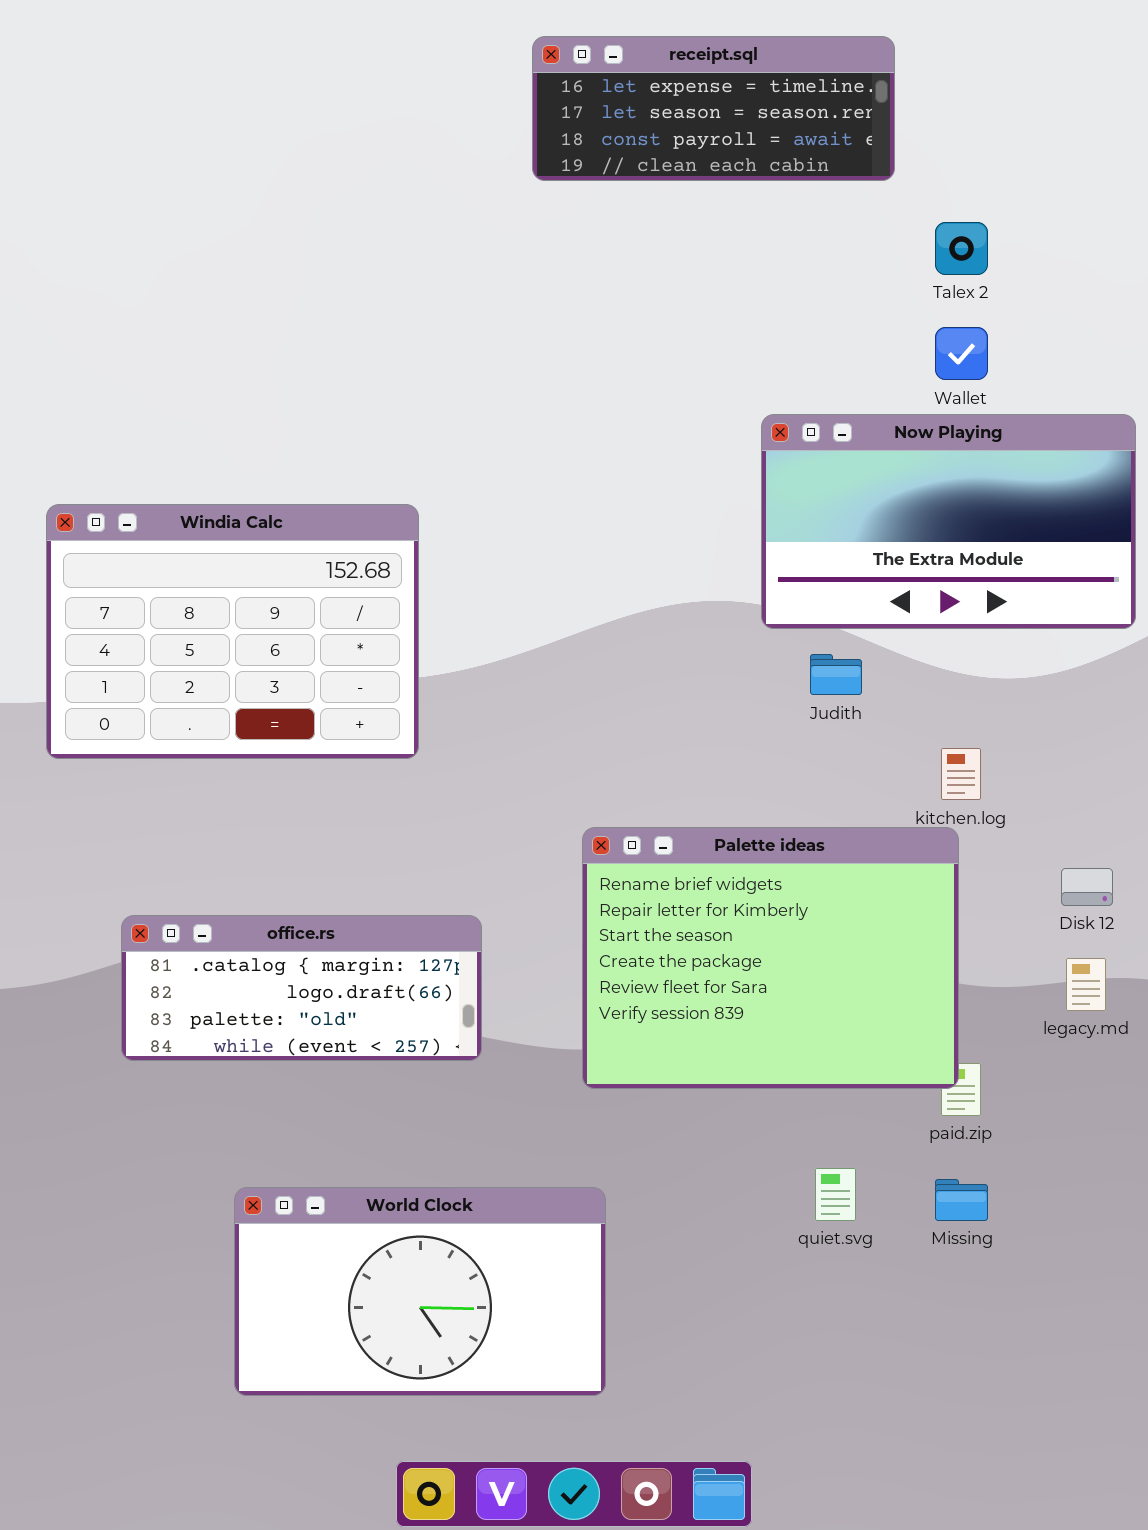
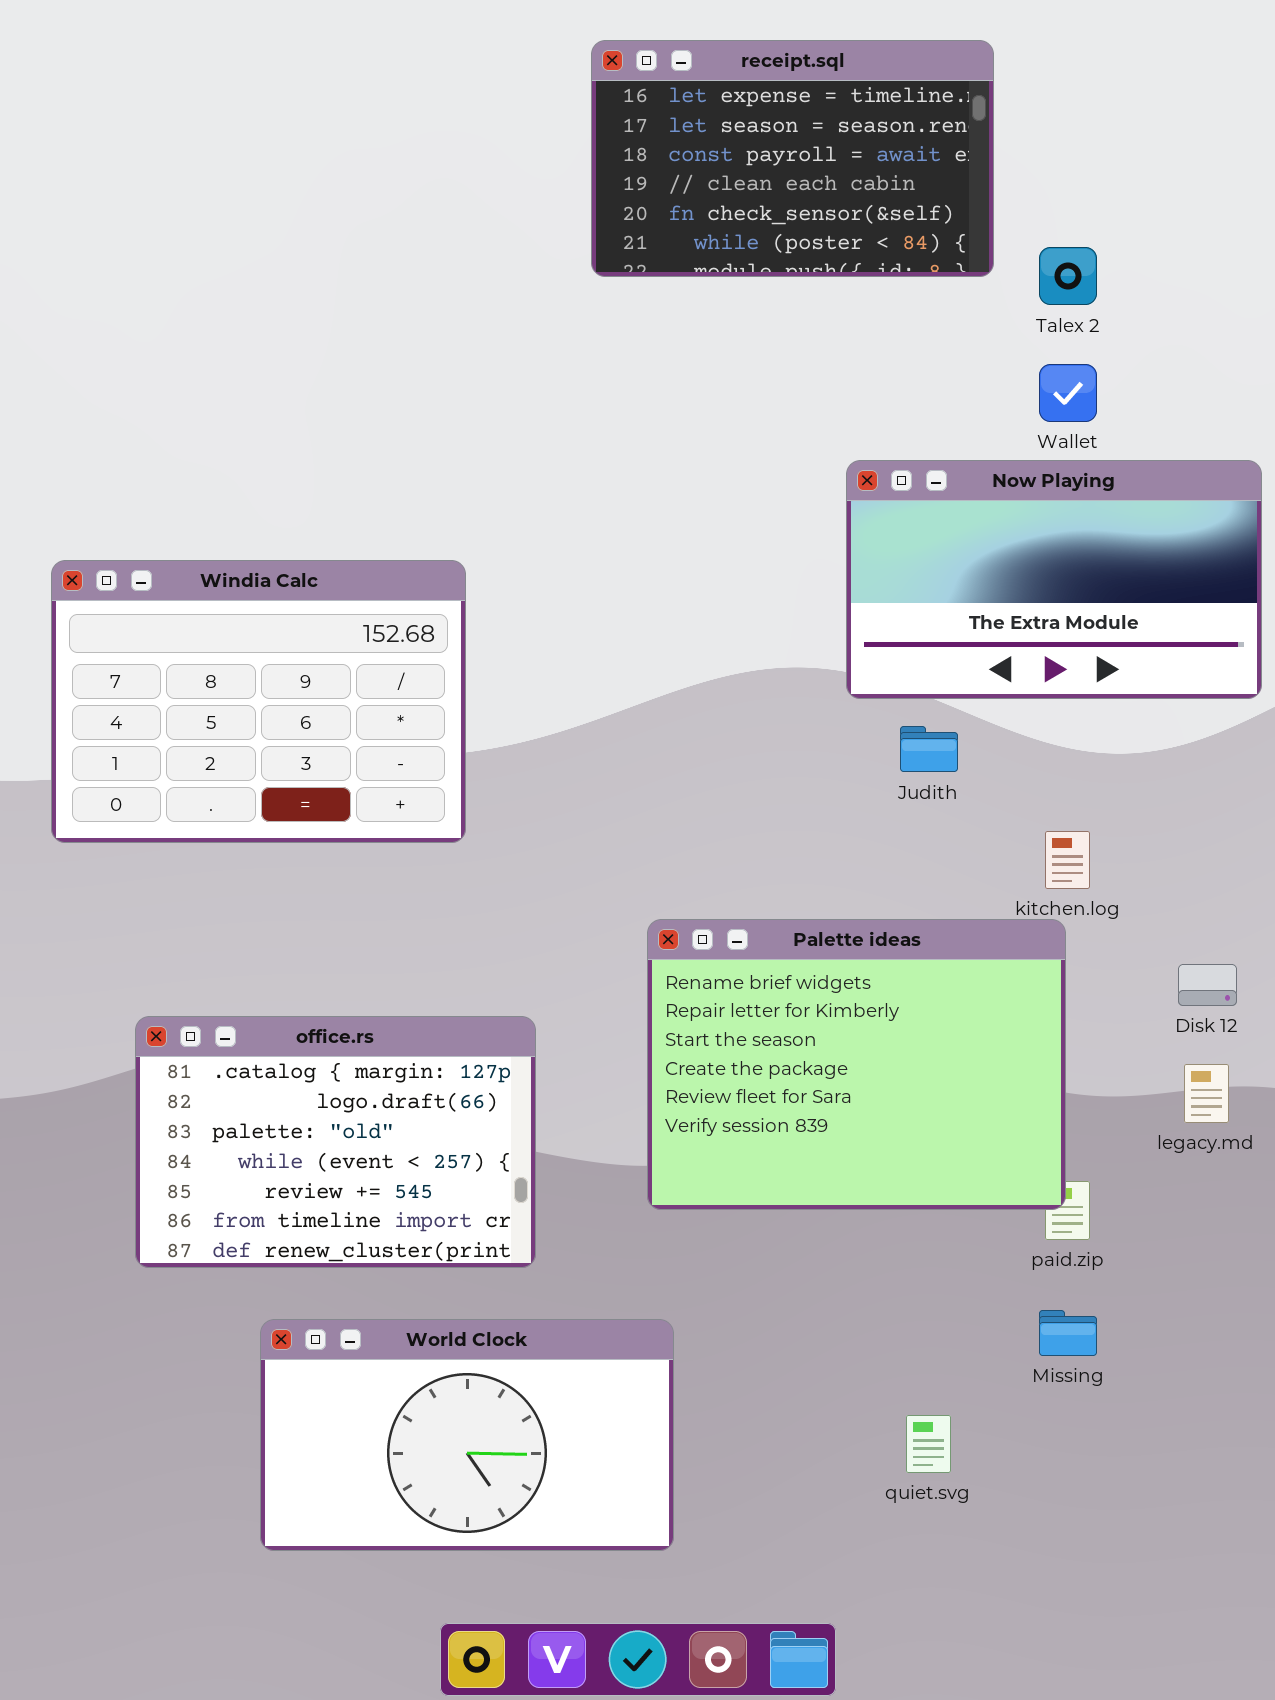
receipt.sql: [532,36,895,181] -> [591,40,994,277], resized
office.rs: [121,915,482,1061] -> [135,1016,536,1268], resized
quiet.svg: [815,1168,856,1221] -> [906,1415,951,1473], moved

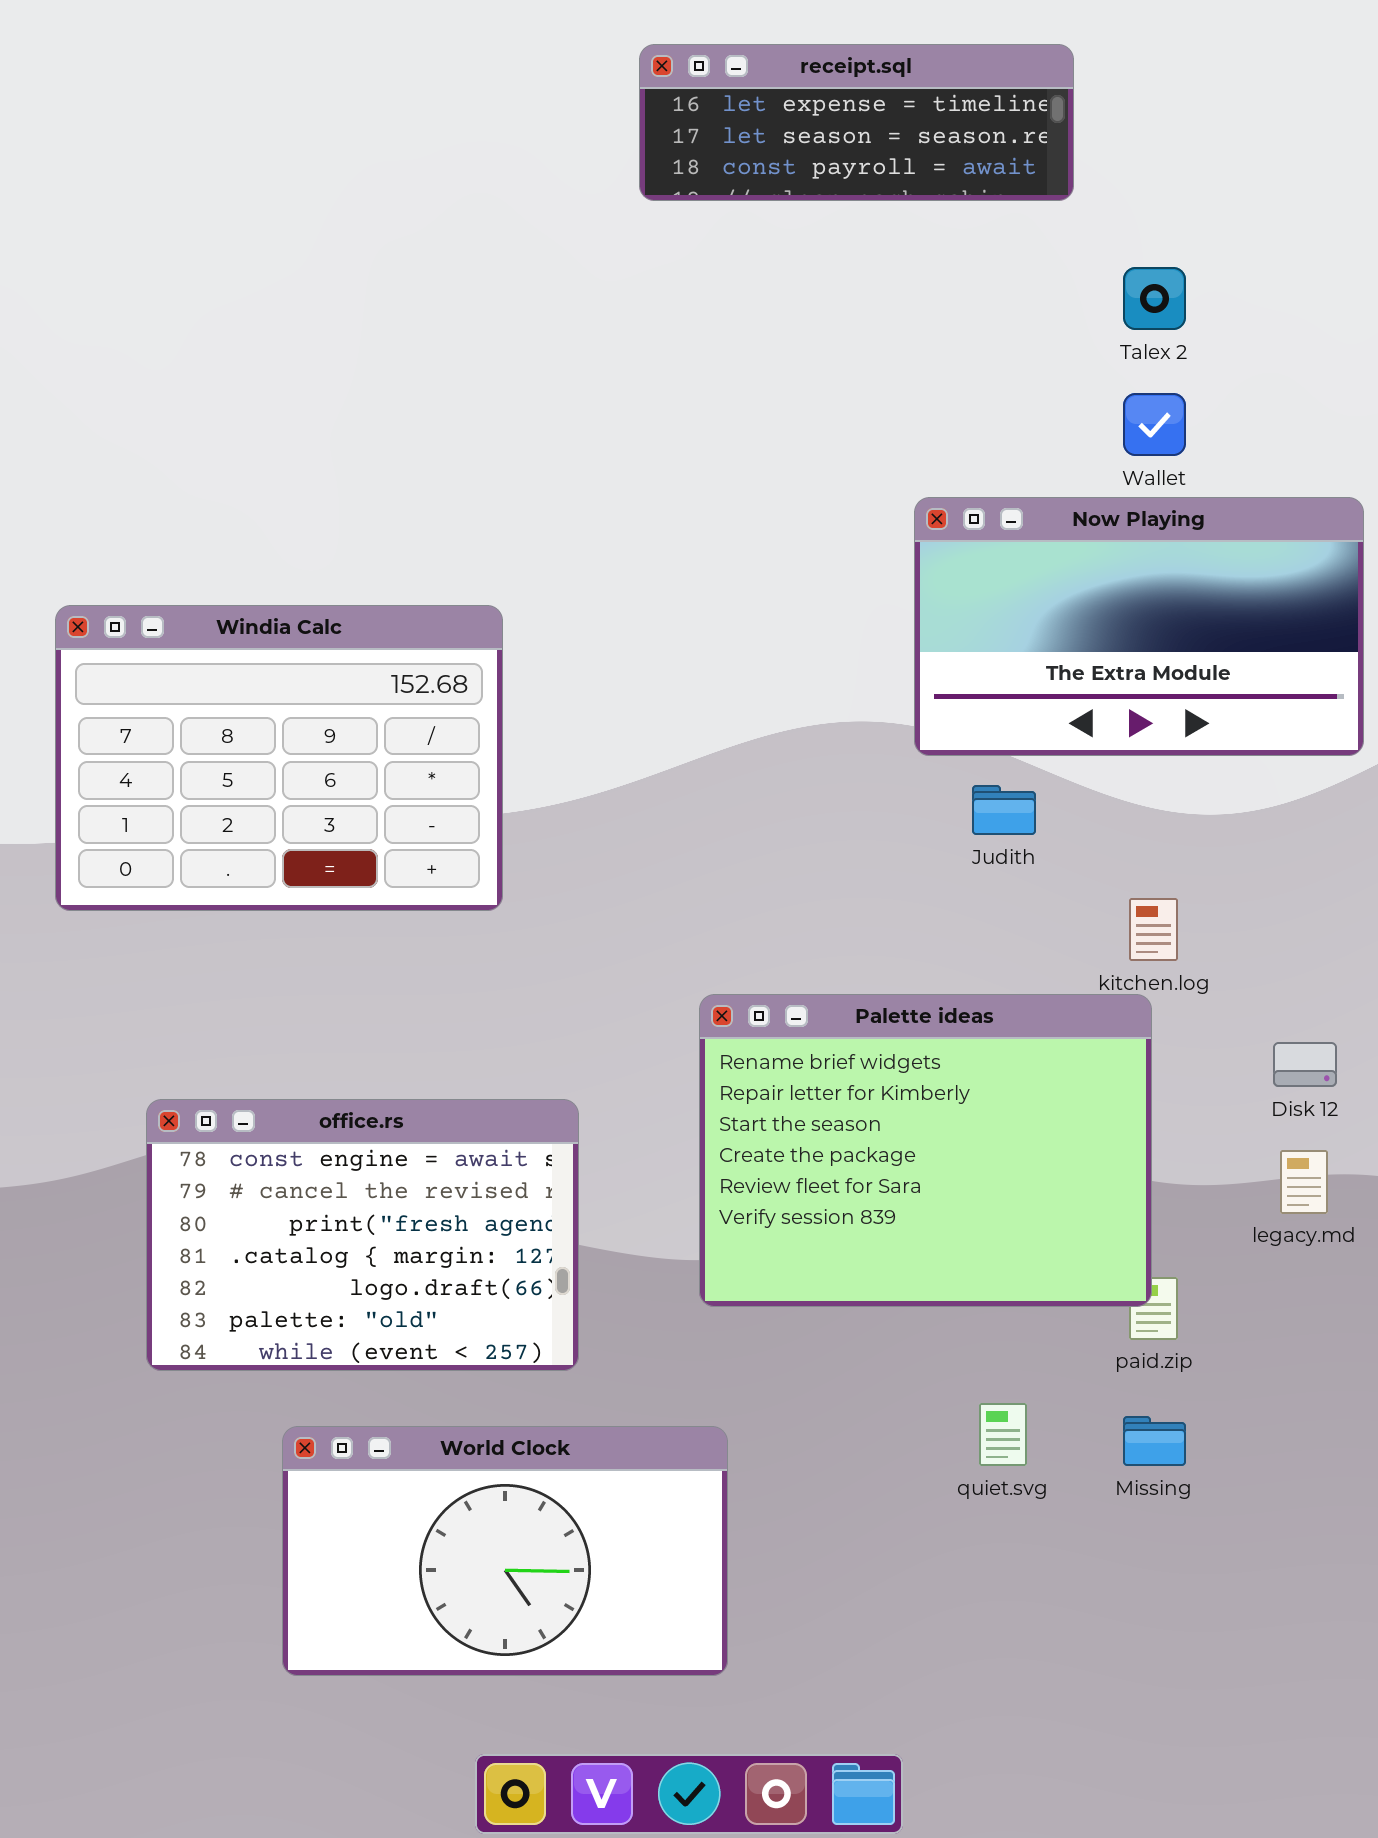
receipt.sql: [591,40,994,277] -> [639,44,1074,201], resized
office.rs: [135,1016,536,1268] -> [146,1099,579,1371], scrolled up 3 rows
quiet.svg: [906,1415,951,1473] -> [979,1403,1027,1466], moved

